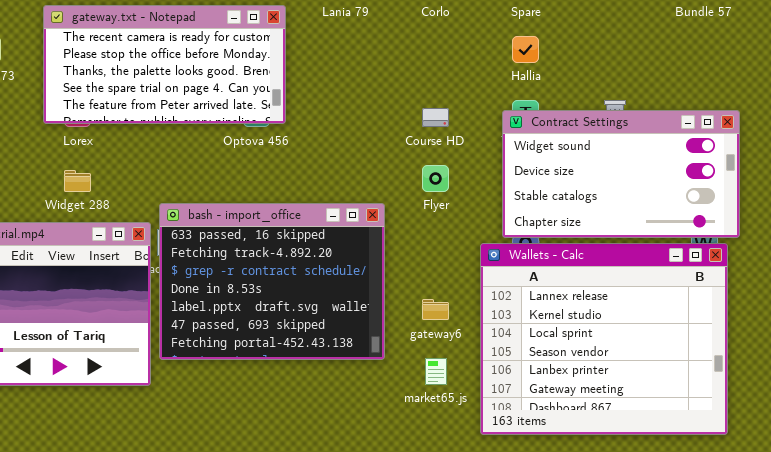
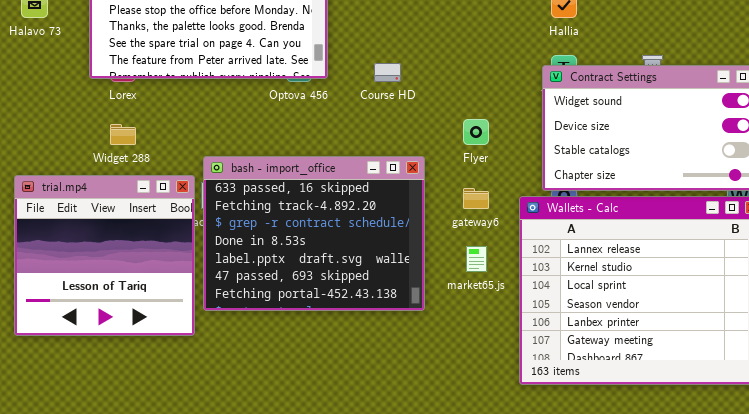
Course HD: [422,108,449,127] -> [374,63,401,82], moved
gateway6: [422,299,449,320] -> [463,188,489,209], moved
market65.js: [425,358,447,385] -> [466,246,487,272], moved

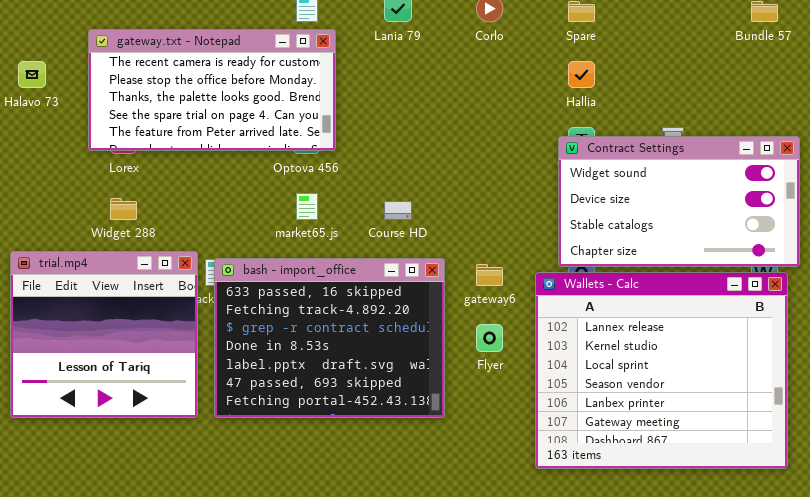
Course HD: [374,63,401,82] -> [384,201,412,220], moved
Flyer: [463,119,489,145] -> [476,324,503,352], moved
bash - import_office: [203,156,425,311] -> [214,258,445,418], moved
market65.js: [466,246,487,272] -> [296,193,318,220], moved

